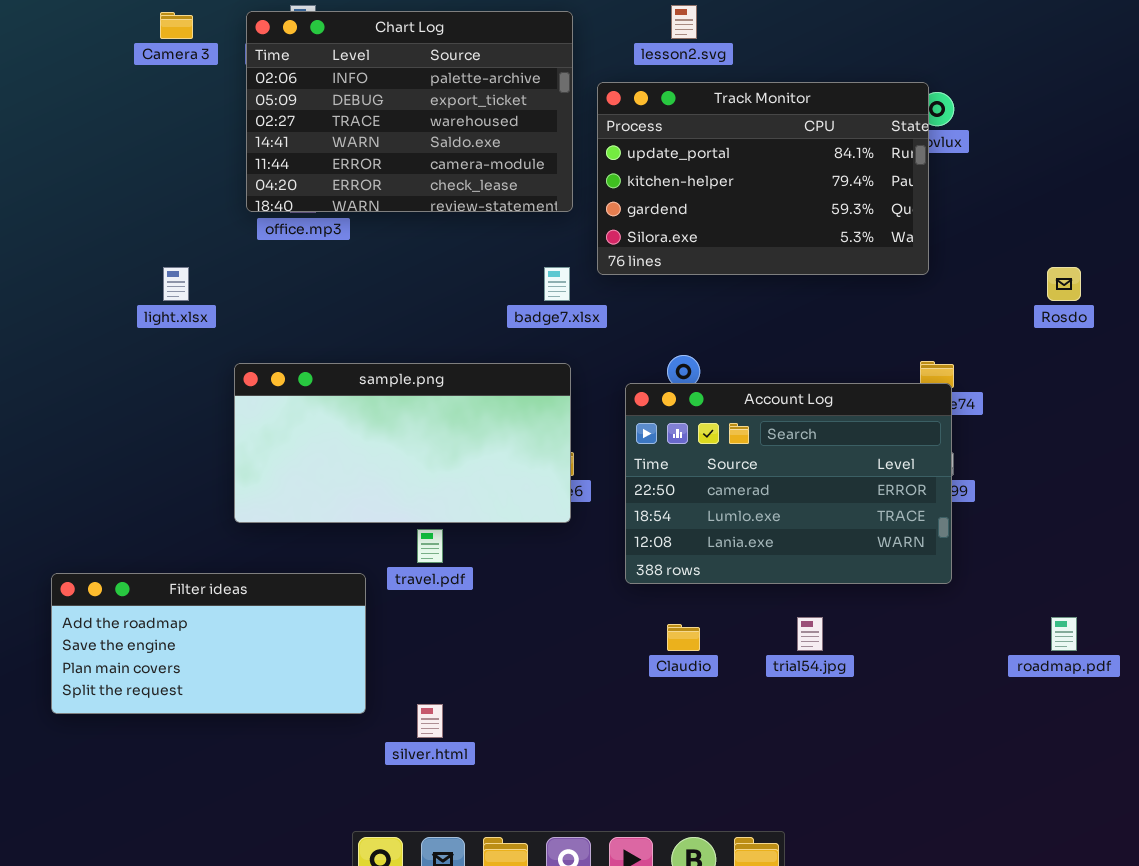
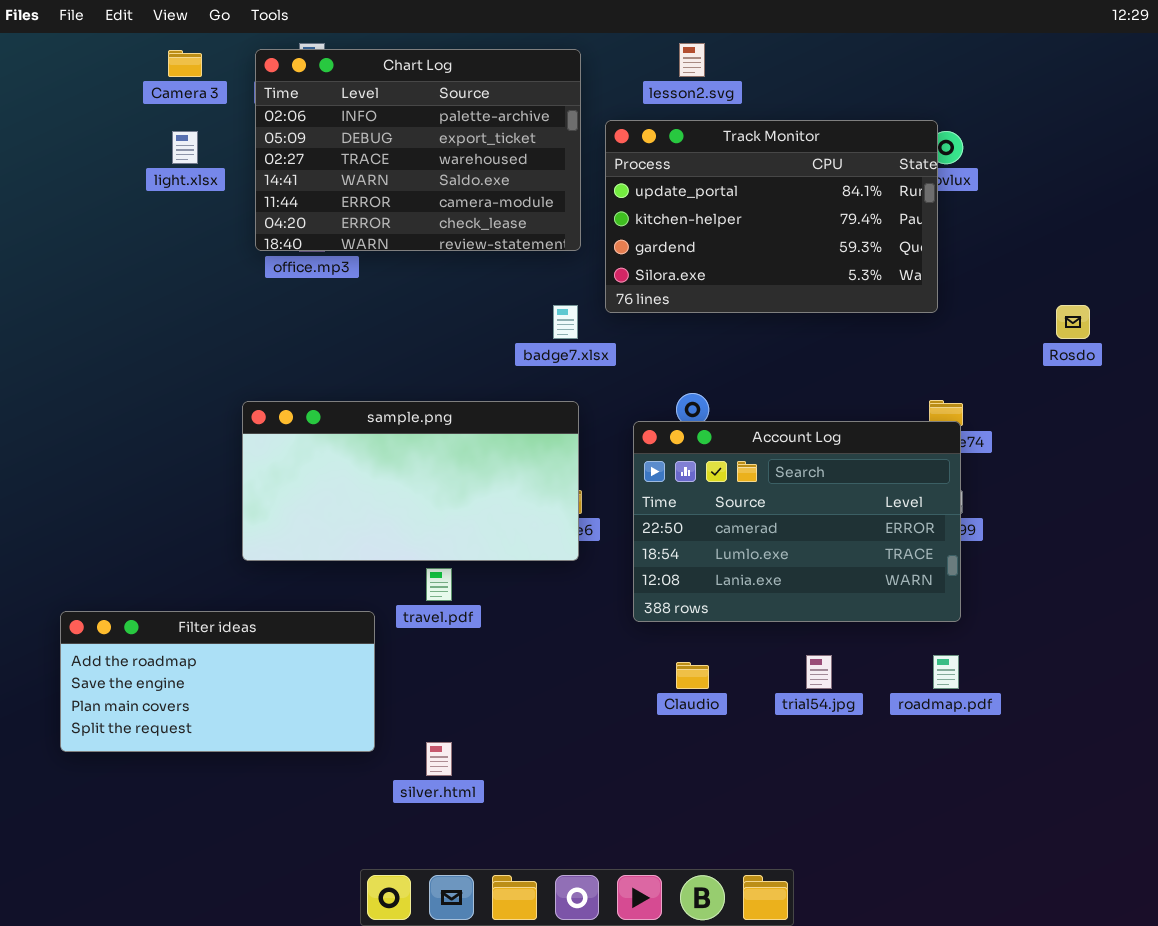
light.xlsx: [163,267,189,301] -> [172,131,198,164], moved
roadmap.pdf: [1051,617,1077,651] -> [933,655,959,689], moved

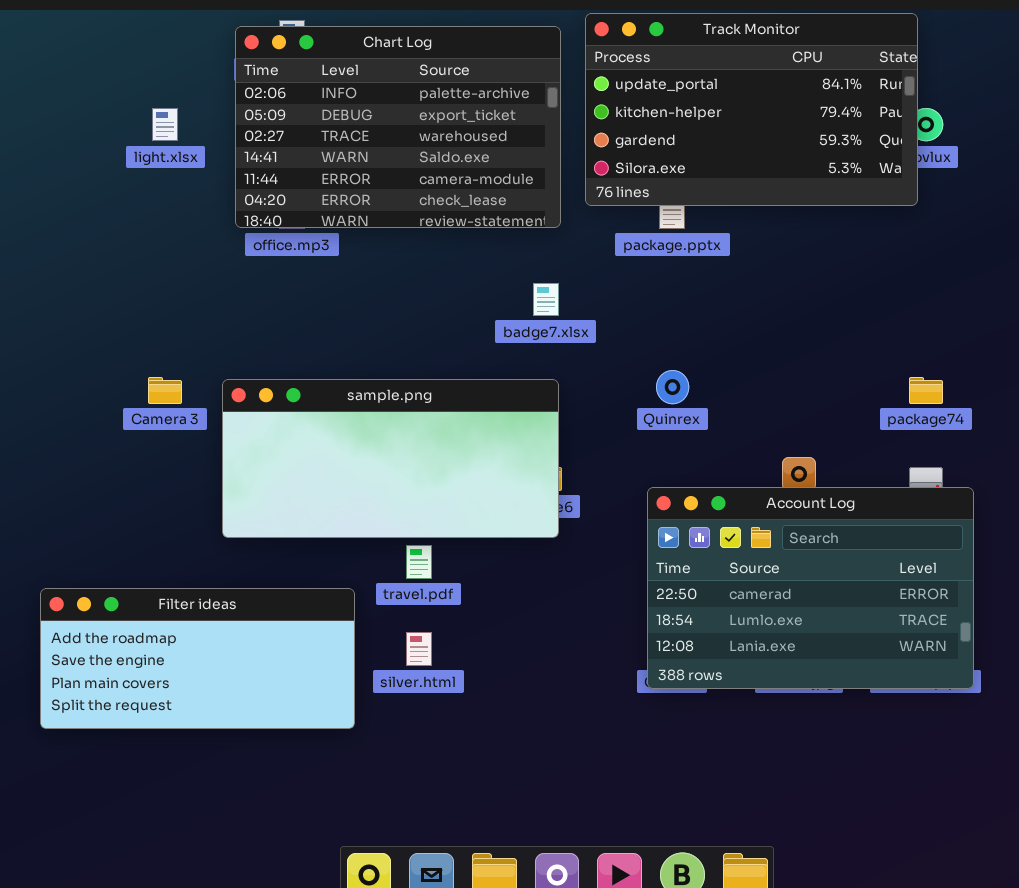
Camera 3: [168,50,202,77] -> [148,377,182,404], moved
Track Monitor: [605,120,938,313] -> [585,13,918,206], moved
Account Log: [633,421,961,622] -> [647,487,974,689], moved
silver.html: [426,742,452,776] -> [406,632,432,666], moved

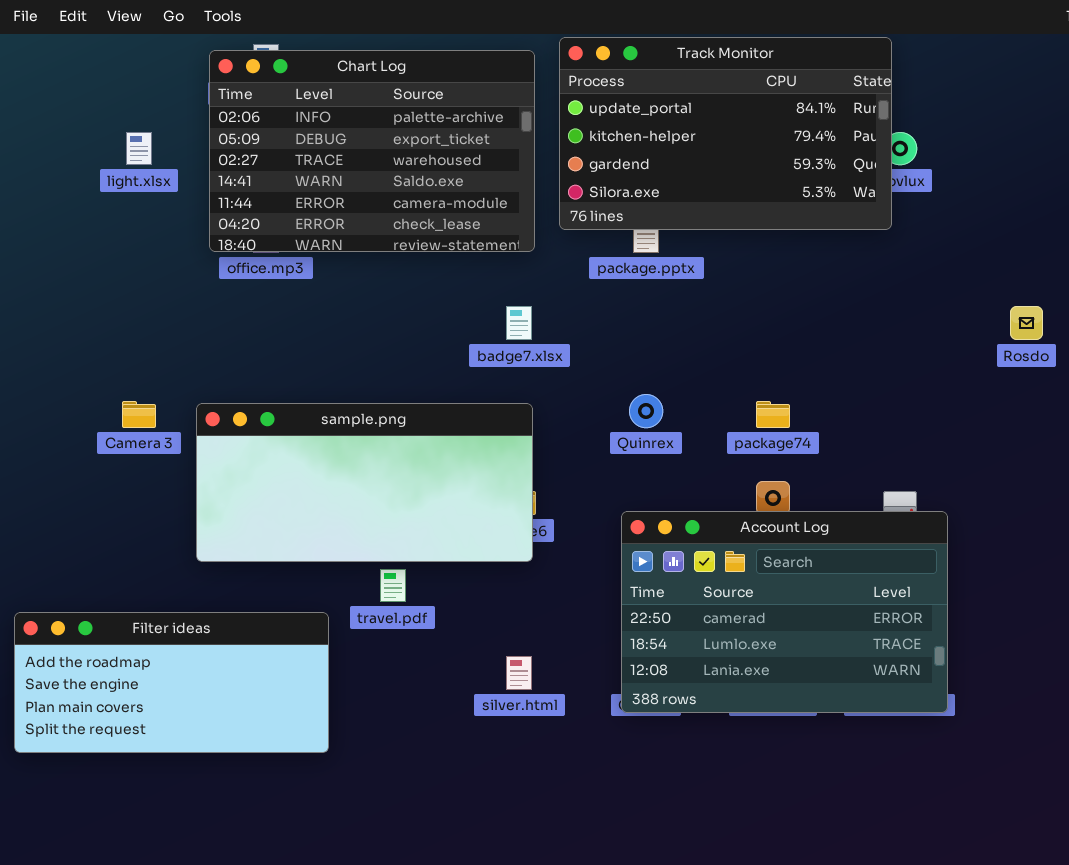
package74: [909,377,943,404] -> [756,401,790,428], moved
silver.html: [406,632,432,666] -> [506,656,532,690], moved

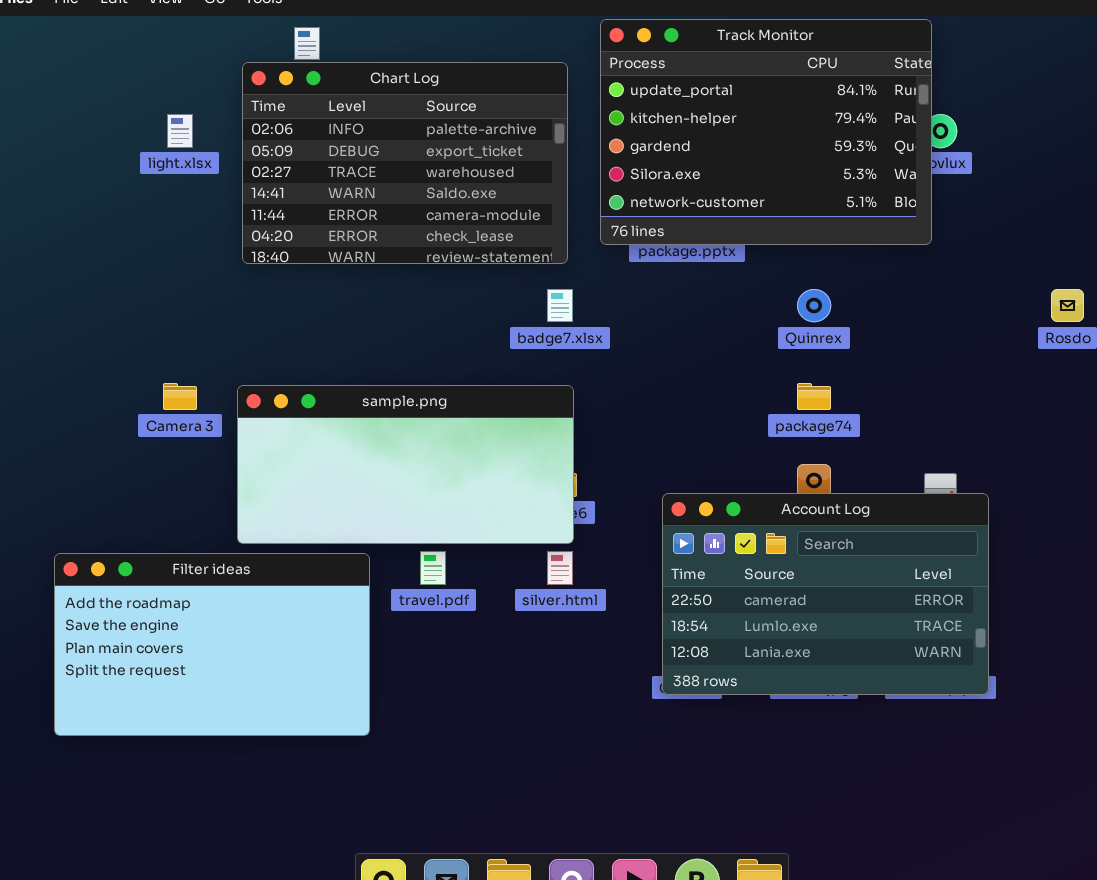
Track Monitor: [559,37,892,230] -> [600,19,932,245], resized
Chart Log: [209,50,535,252] -> [242,62,568,264], moved
Quinrex: [629,394,663,428] -> [797,289,831,322], moved
Filter ideas: [14,612,329,753] -> [54,553,370,736], resized
silver.html: [506,656,532,690] -> [547,551,573,585], moved

